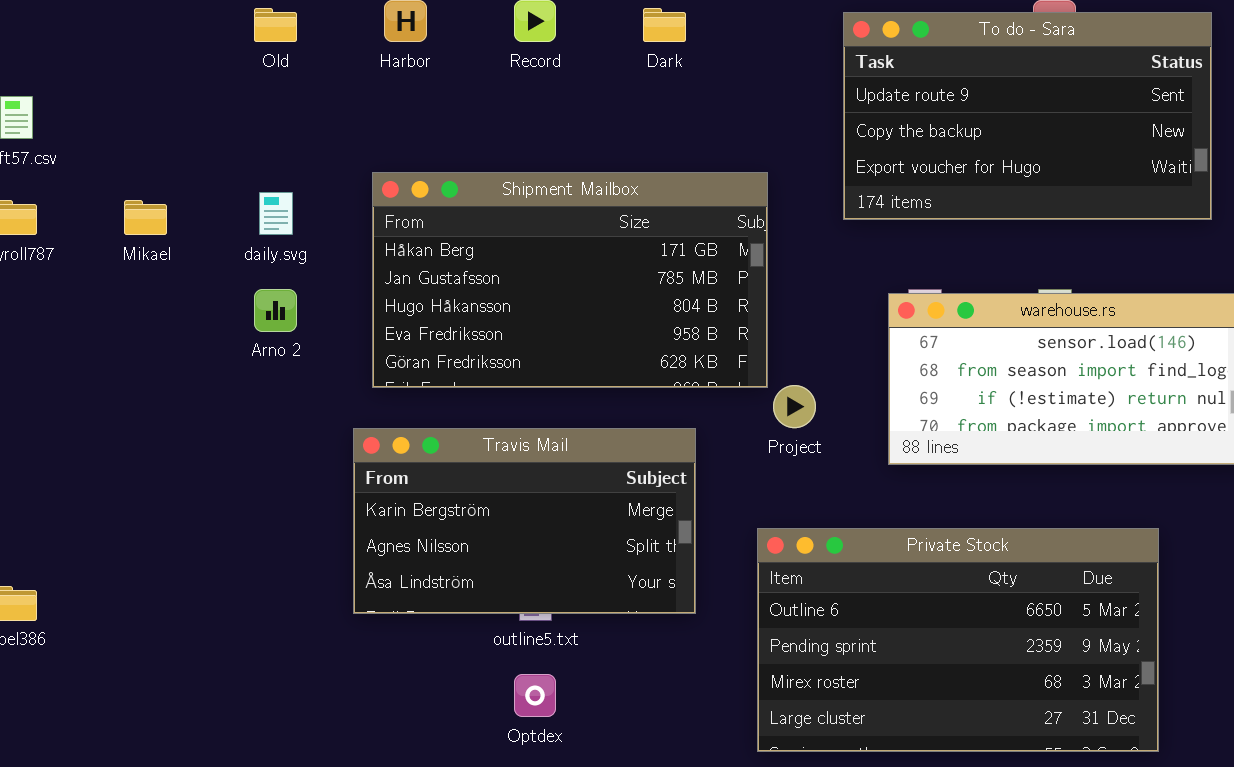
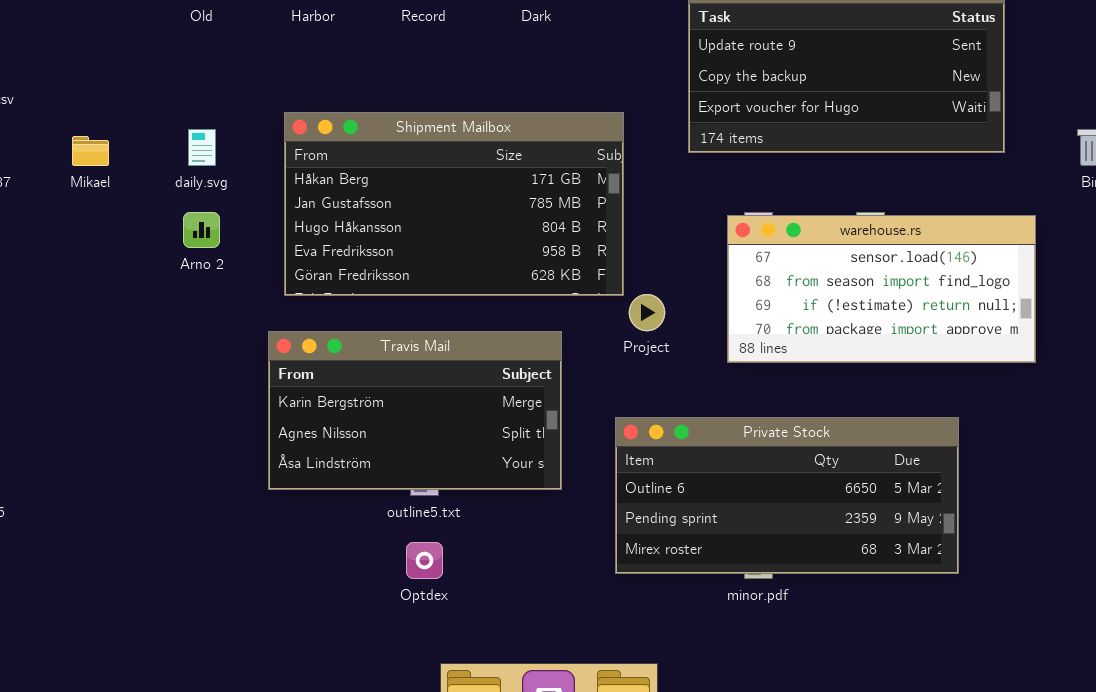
Private Stock: [757,528,1159,752] -> [615,417,959,574], resized

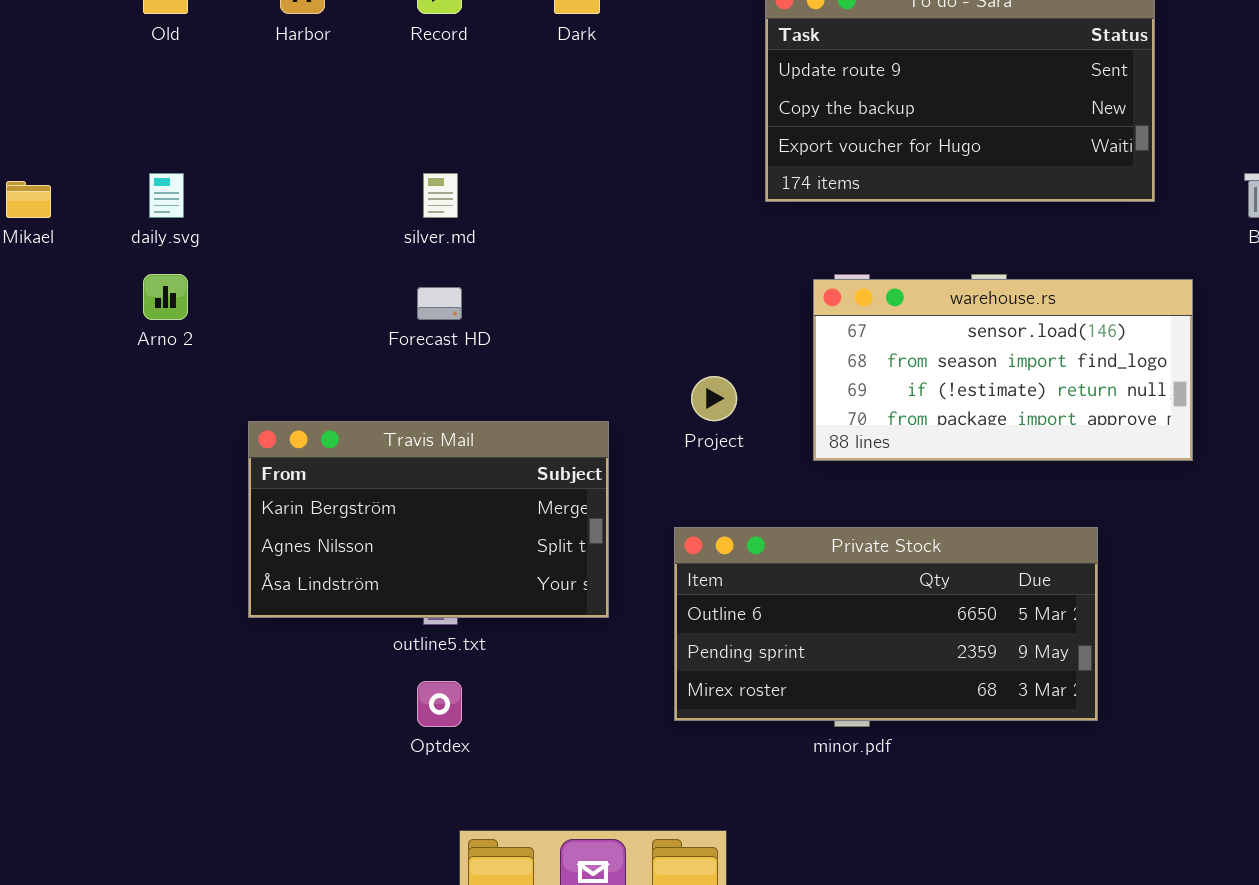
Shipment Mailbox: [284,112,624,296] -> none, closed

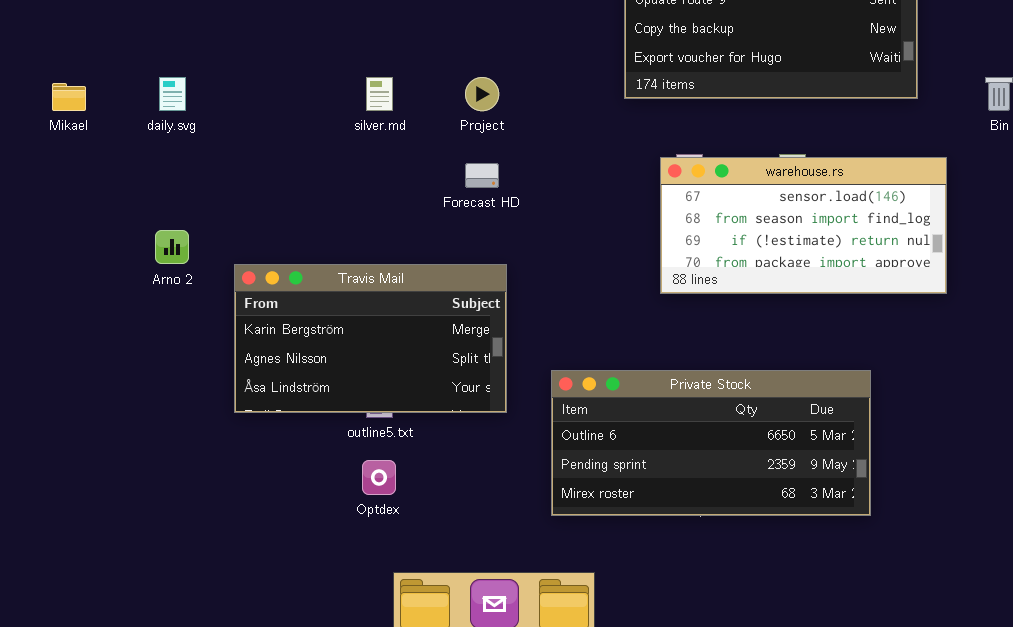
Arno 2: [143,274,188,320] -> [155,230,189,264], moved
Forecast HD: [417,287,462,320] -> [465,163,499,188], moved
Project: [691,376,737,421] -> [465,77,499,111], moved
Private Stock: [674,527,1098,721] -> [551,370,871,516], moved

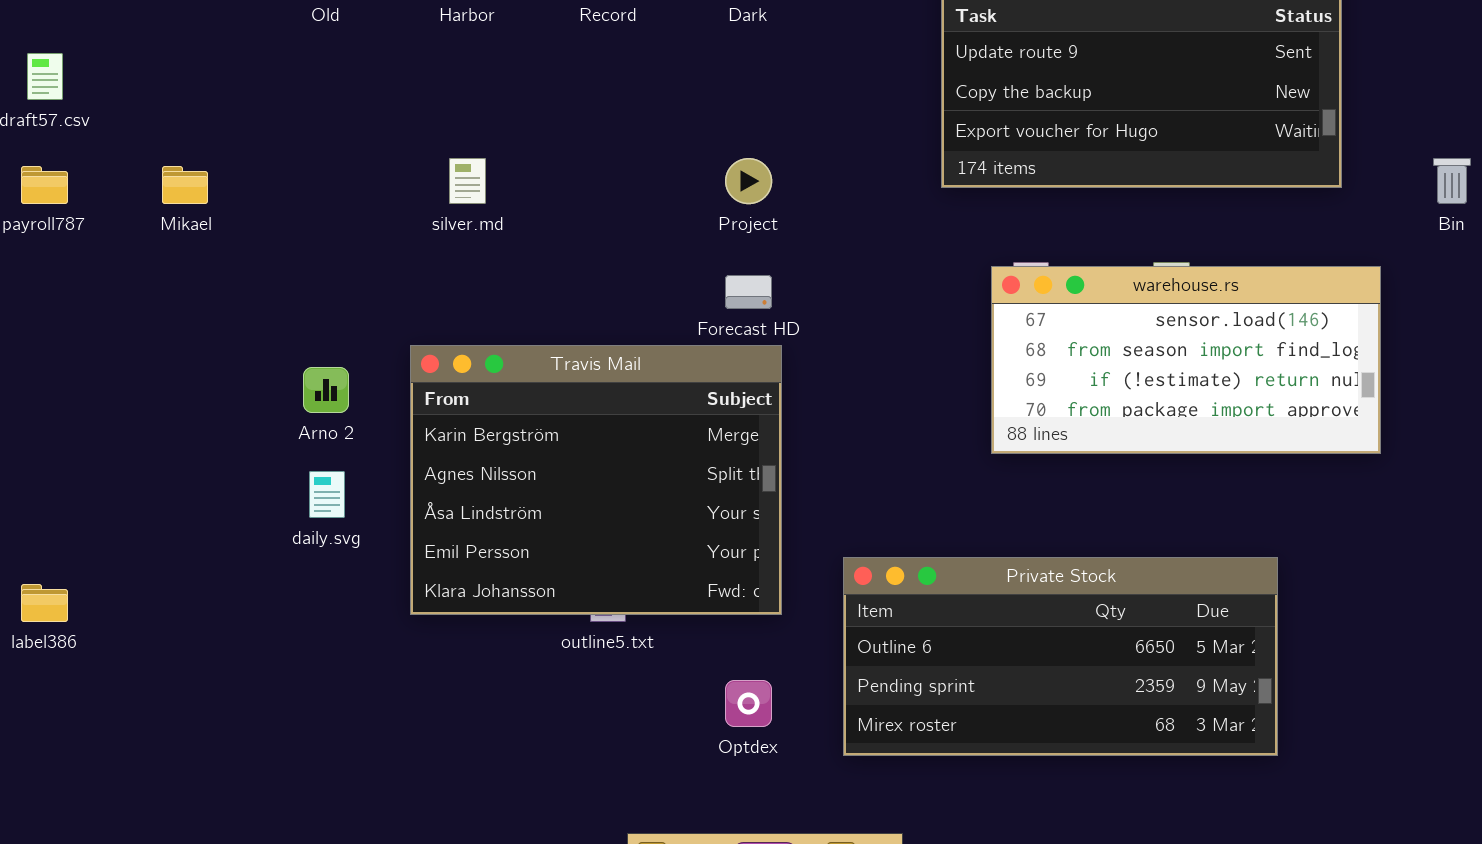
daily.svg: [159,77,186,111] -> [309,471,345,518], moved
silver.md: [366,77,393,111] -> [449,158,486,204], moved
Travis Mail: [234,264,507,413] -> [410,345,782,615], resized
Optdex: [362,460,396,495] -> [725,680,772,727], moved

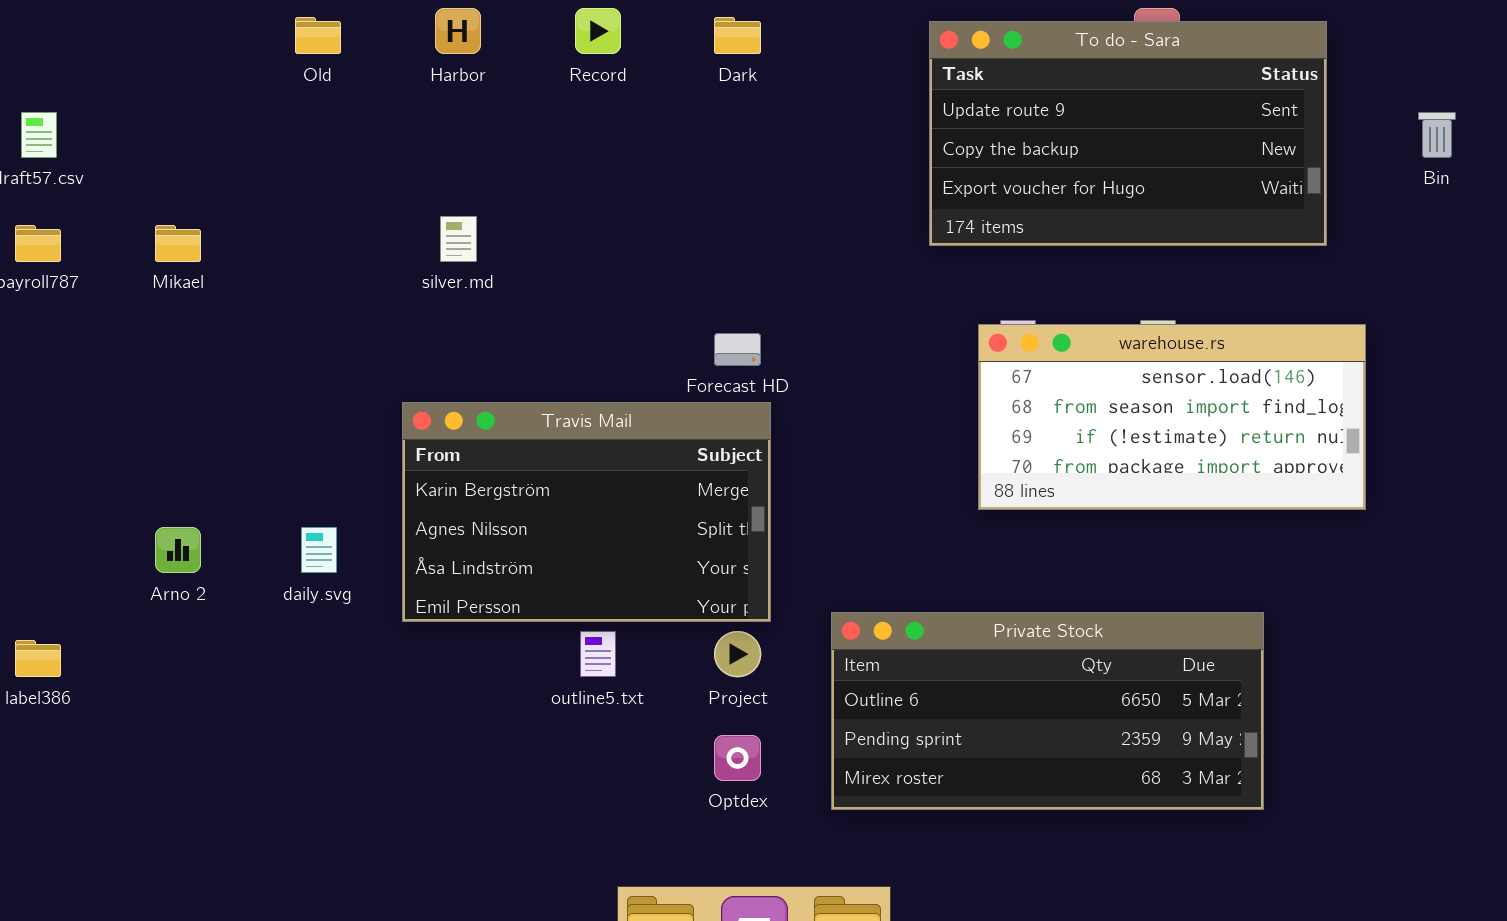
Project: [725,158,772,204] -> [714,631,761,677], moved
Bin: [1433,158,1471,204] -> [1418,112,1456,158], moved
Travis Mail: [410,345,782,615] -> [402,402,771,622], resized
Arno 2: [303,367,349,413] -> [155,527,201,573], moved

